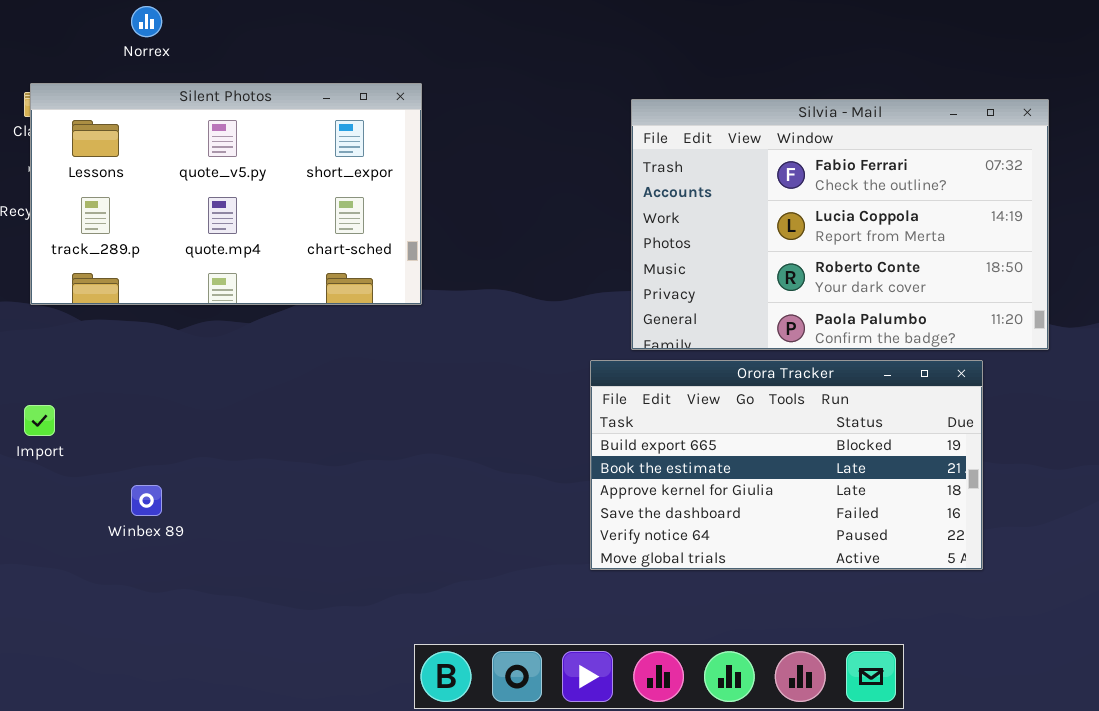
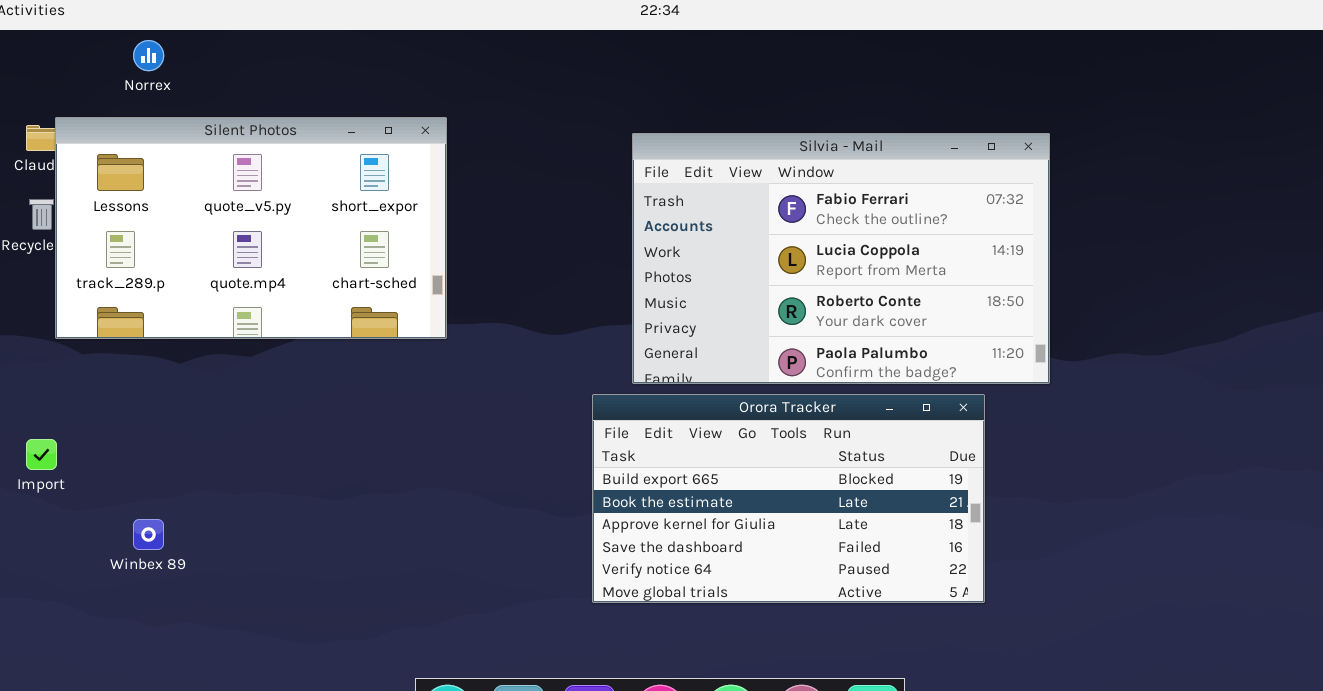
Silent Photos: [30,83,422,305] -> [55,117,447,339], moved

